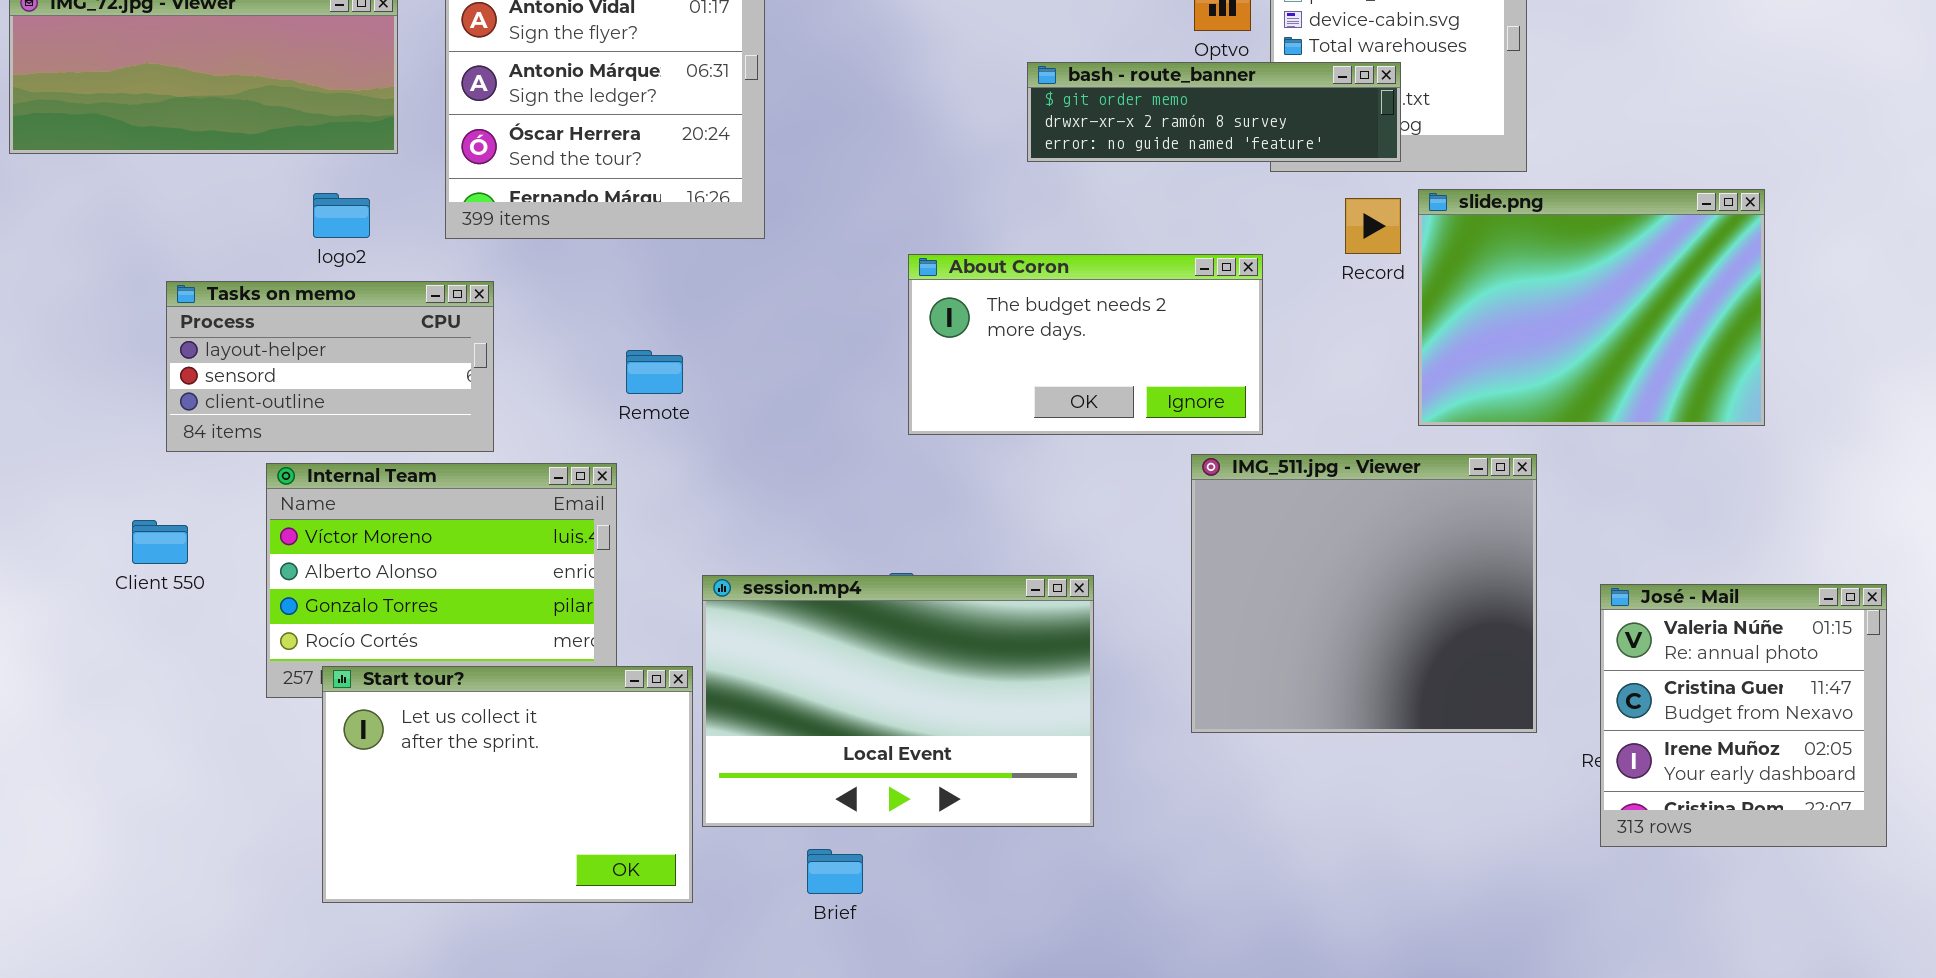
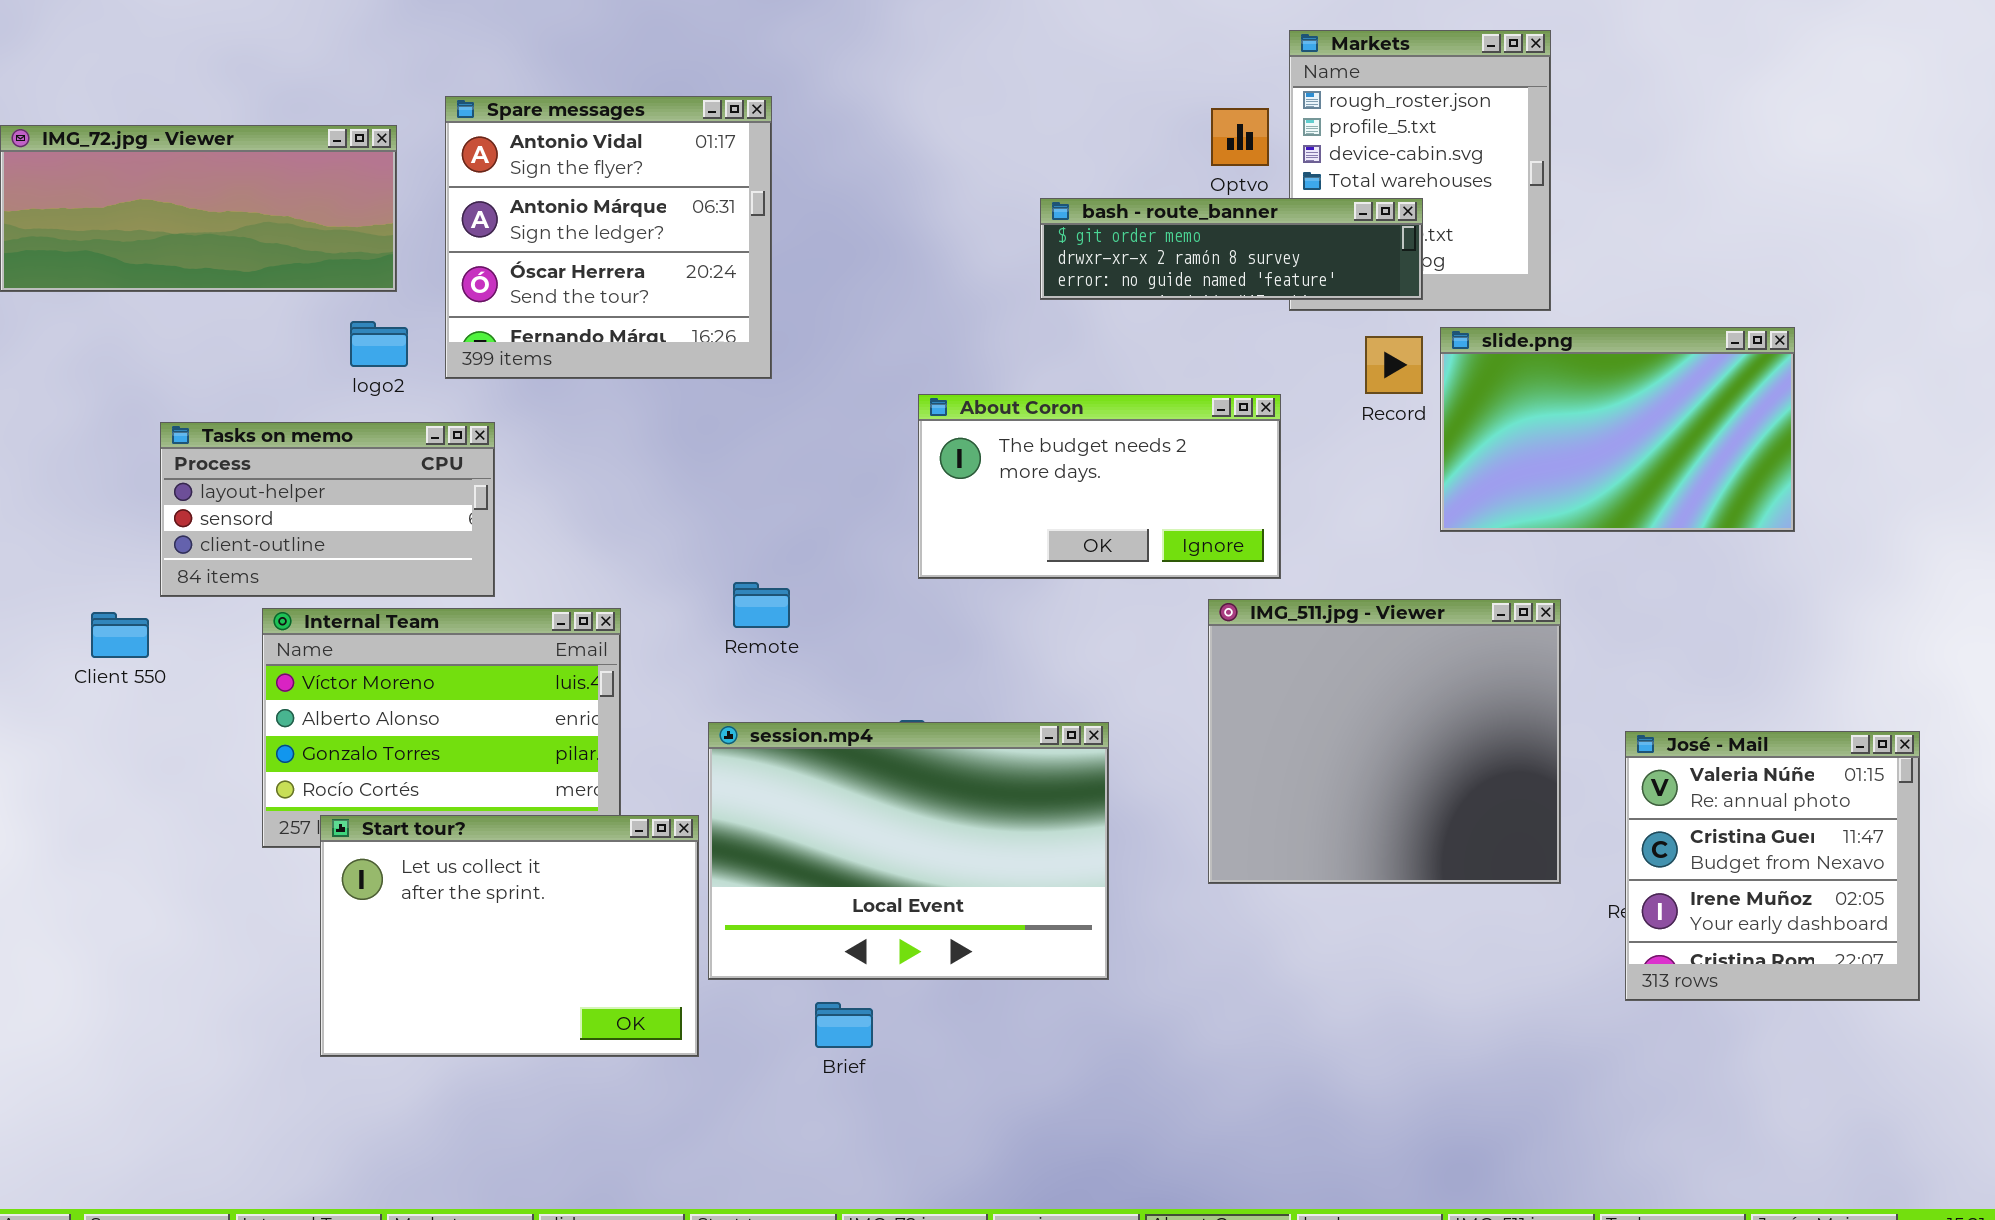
slide.png: [1418,189,1765,426] -> [1440,327,1795,532], resized
logo2: [313,193,370,238] -> [350,321,408,367], moved
Remote: [626,350,683,394] -> [733,582,790,628], moved
Client 550: [132,520,188,564] -> [91,612,149,658], moved

